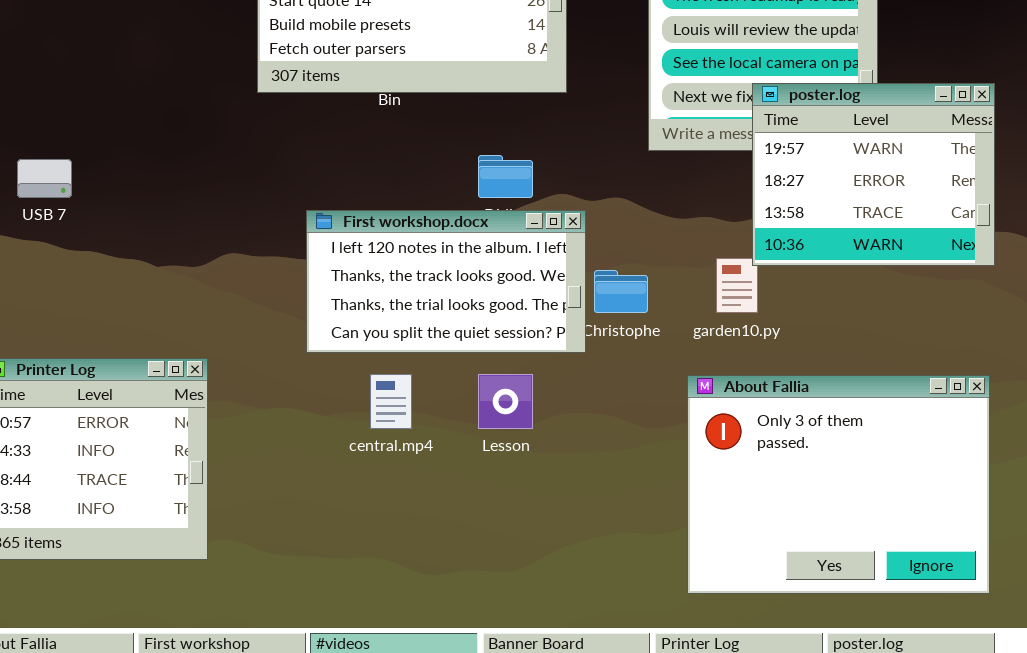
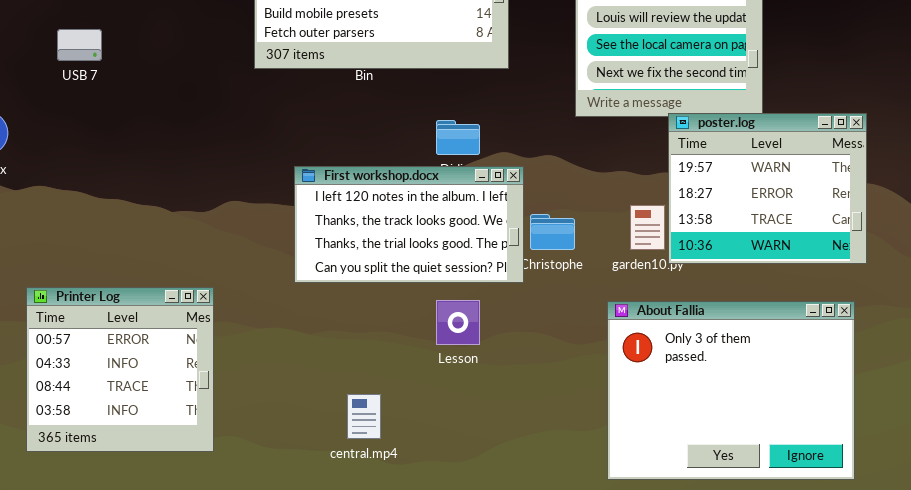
poster.log: [752,83,995,266] -> [668,113,867,264], moved
USB 7: [17,159,72,198] -> [57,29,102,61], moved
central.mp4: [370,374,412,429] -> [347,394,381,439], moved

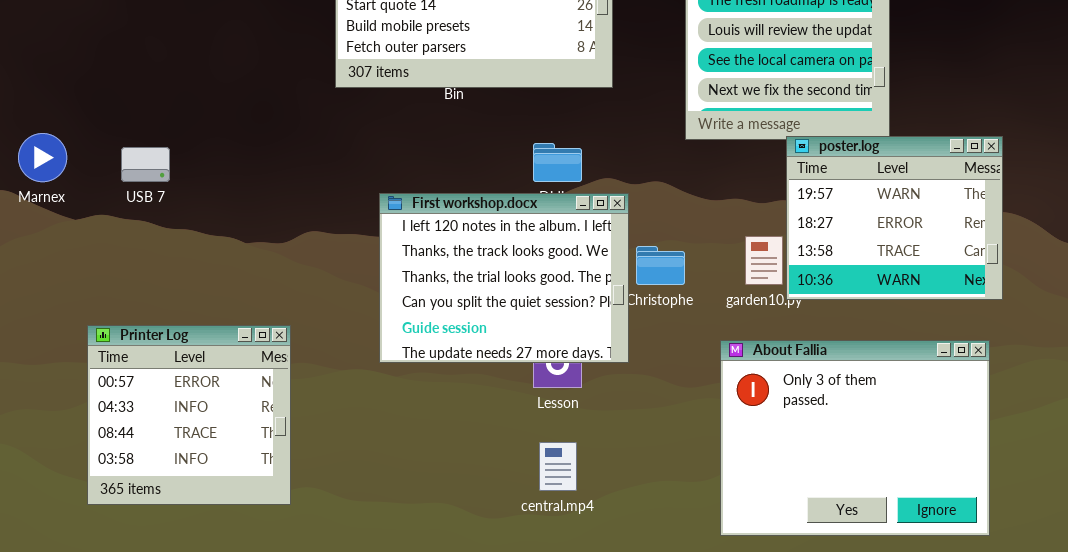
USB 7: [57,29,102,61] -> [121,147,170,182], moved
First workshop.docx: [294,166,524,283] -> [379,193,629,363], resized
central.mp4: [347,394,381,439] -> [539,442,577,491], moved

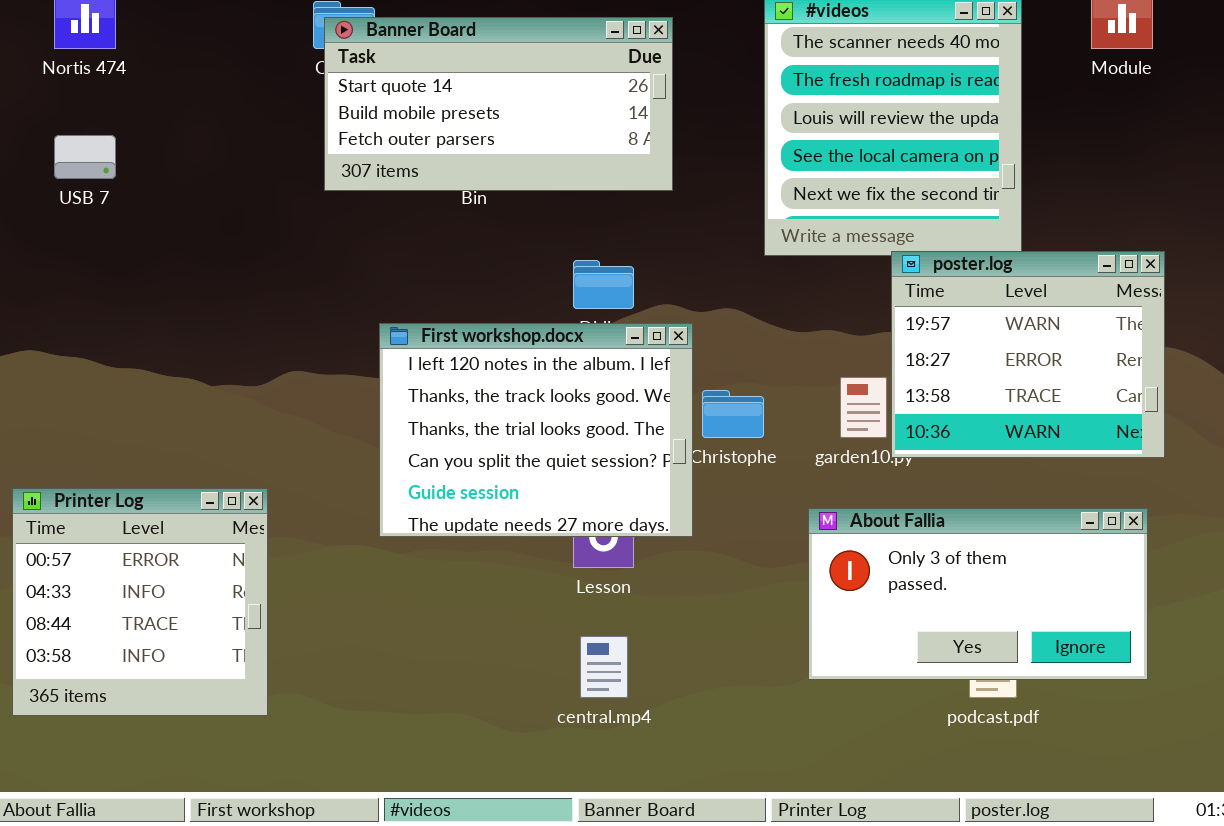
USB 7: [121,147,170,182] -> [54,135,116,179], moved
About Fallia: [720,340,990,536] -> [808,508,1148,680], resized

